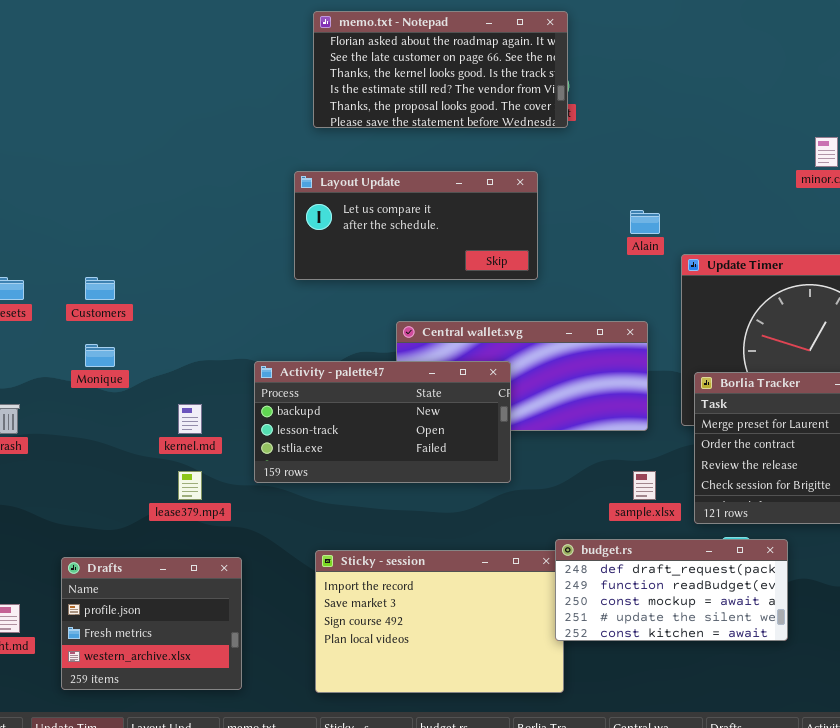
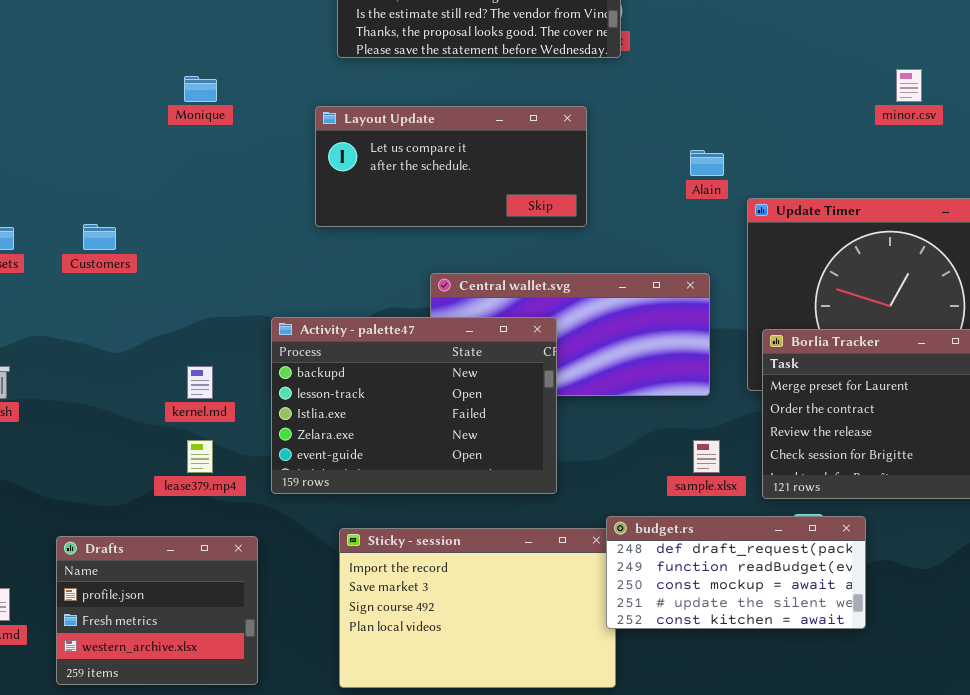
Monique: [85,344,115,367] -> [184,76,217,102], moved
Activity - palette47: [254,361,511,483] -> [271,317,557,494], resized

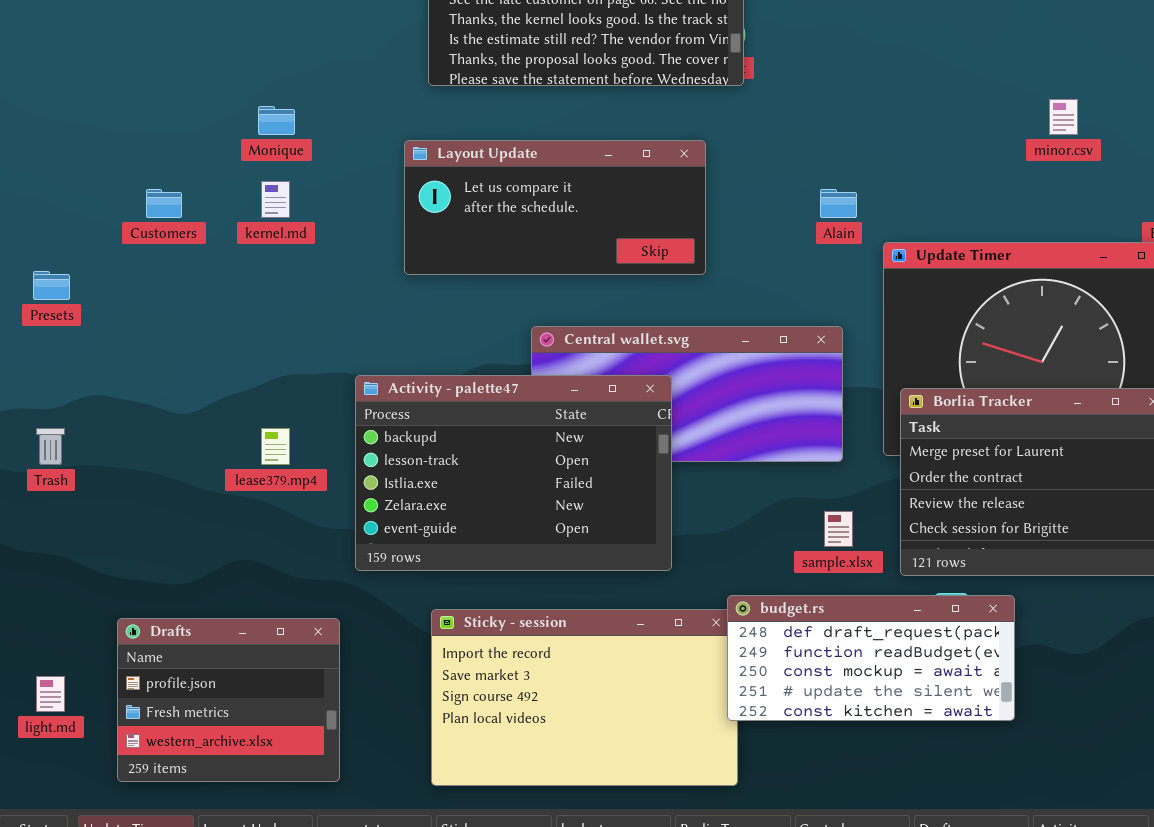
Customers: [83,224,116,250] -> [146,189,182,218], moved
kernel.md: [187,366,213,399] -> [261,181,290,218], moved
lease379.mp4: [187,440,213,473] -> [261,428,290,465], moved

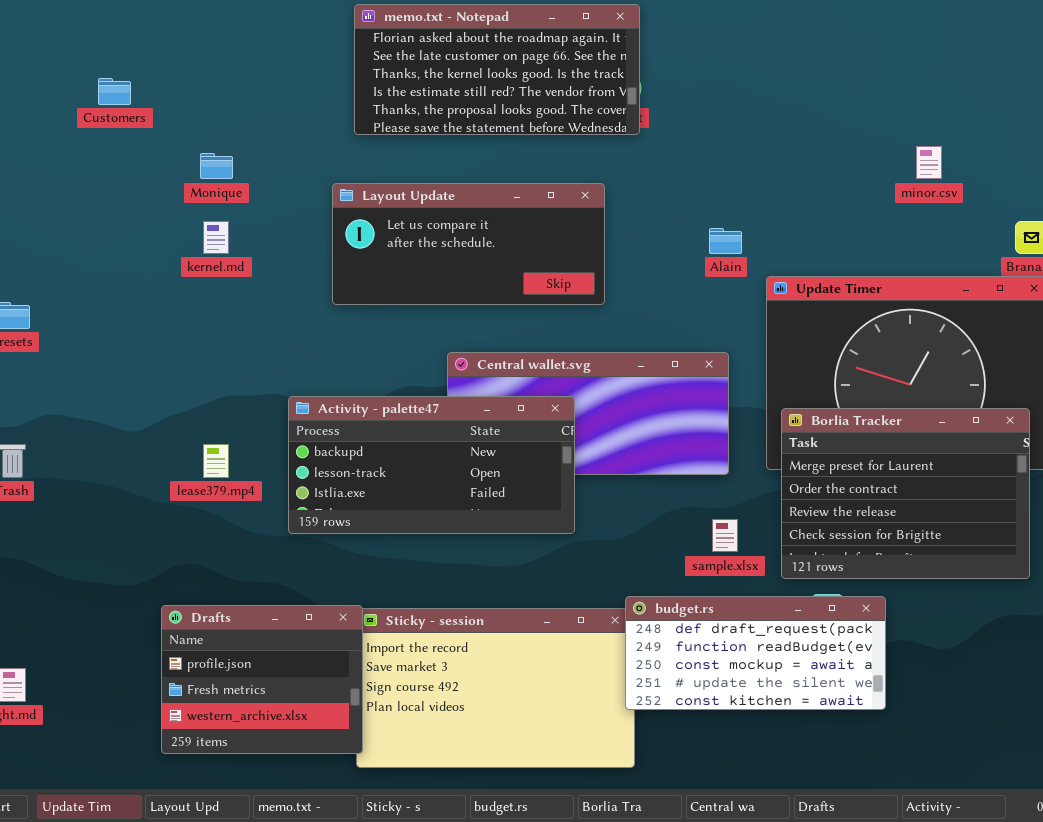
Customers: [146,189,182,218] -> [98,78,131,105], moved
Activity - palette47: [355,375,672,571] -> [288,396,575,534], resized
Drafts: [117,618,340,782] -> [161,605,363,754], moved

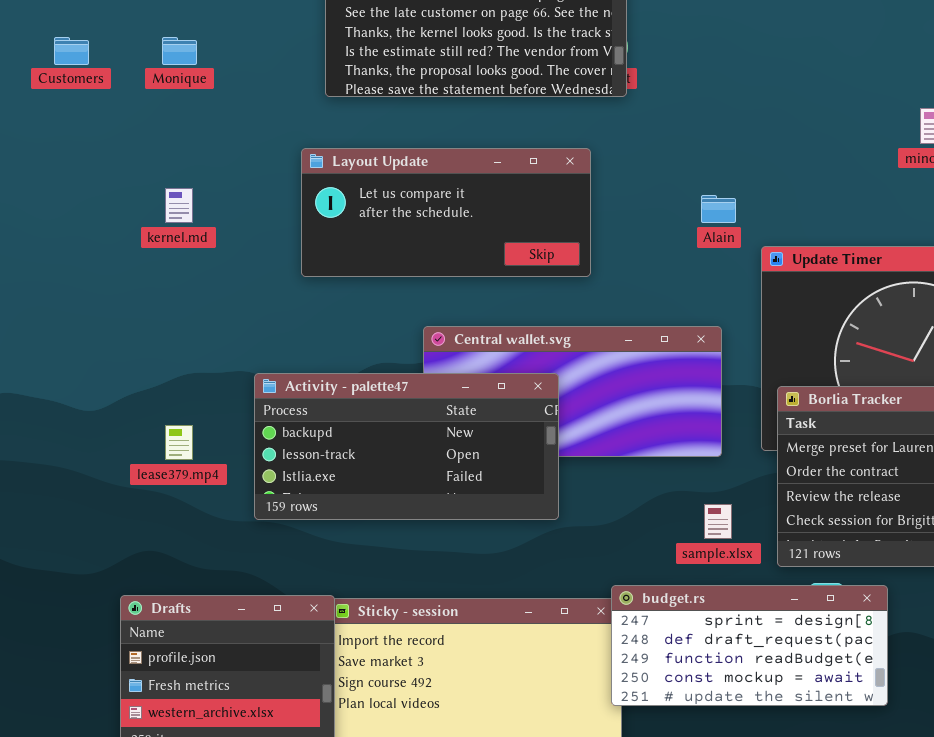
Monique: [200,153,233,179] -> [162,37,197,65], moved
budget.rs: [625,596,886,710] -> [611,585,888,706], scrolled up 1 row

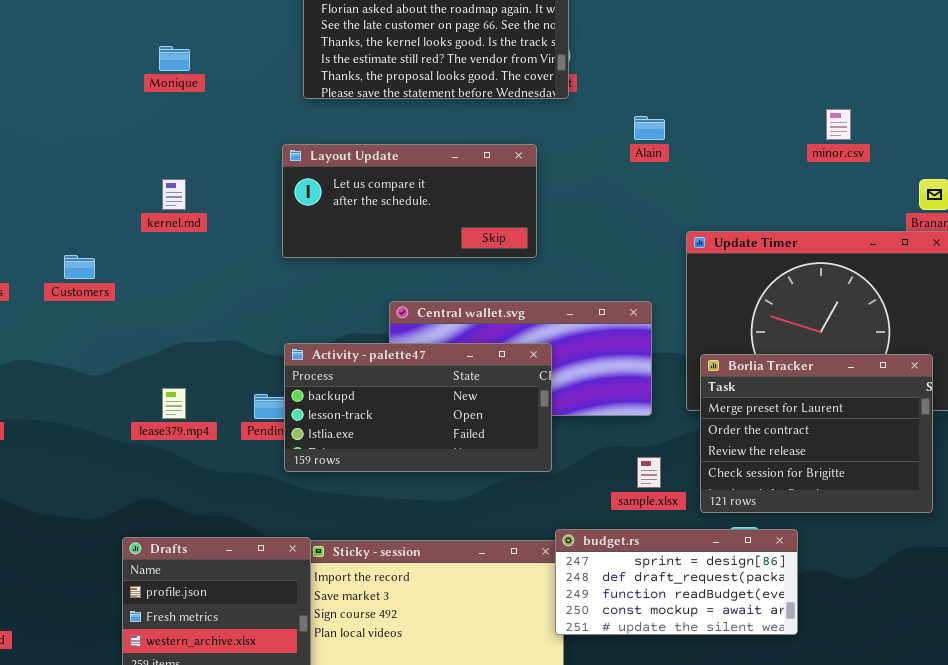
Customers: [54,37,89,65] -> [64,255,95,279], moved
Alain: [701,195,736,223] -> [634,116,665,140], moved
Activity - palette47: [254,373,559,520] -> [284,343,552,472], moved

